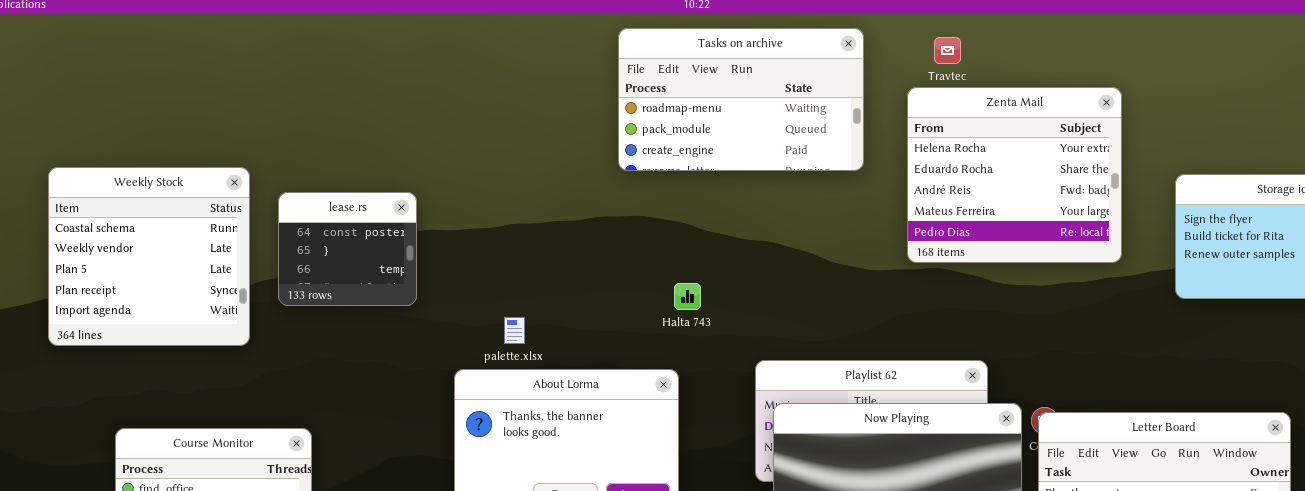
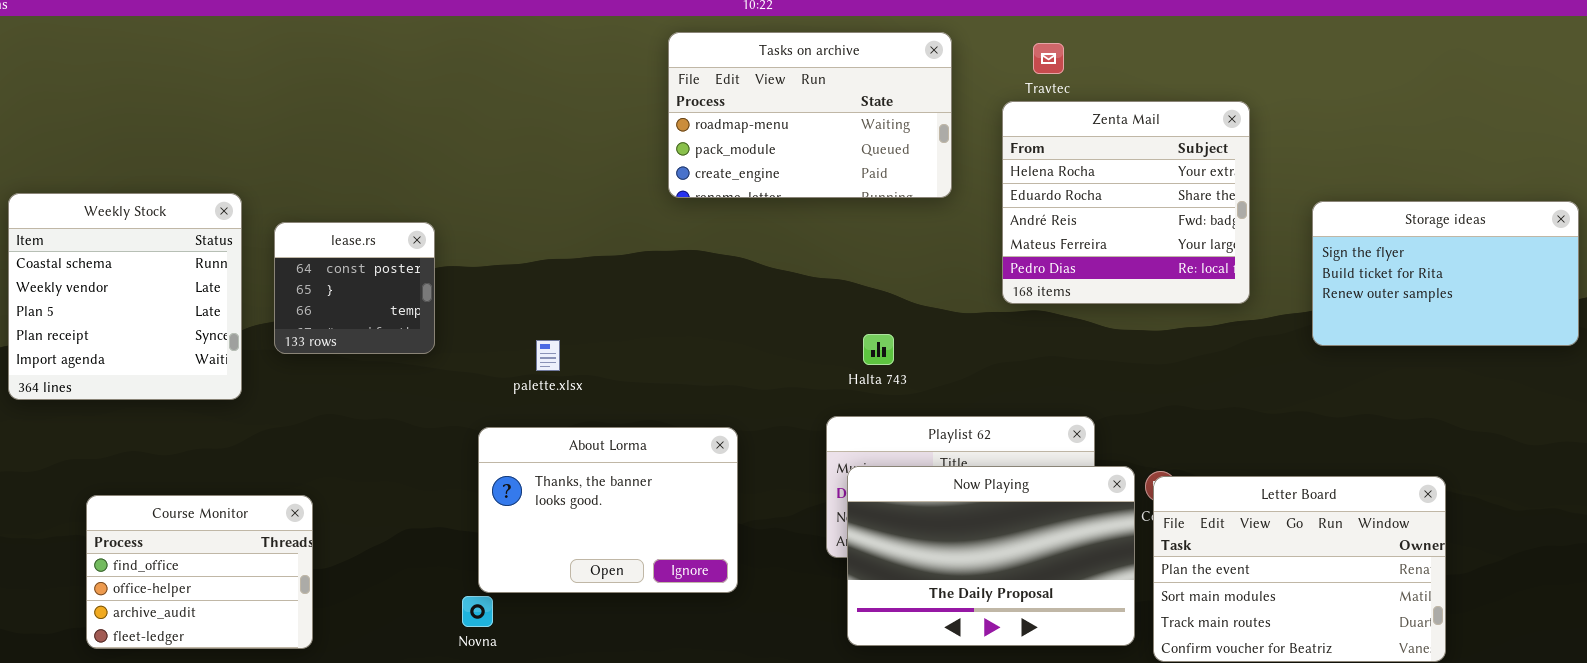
Halta 743: [674,283,701,310] -> [863,334,894,365], moved
palette.xlsx: [504,317,525,344] -> [536,340,560,371], moved

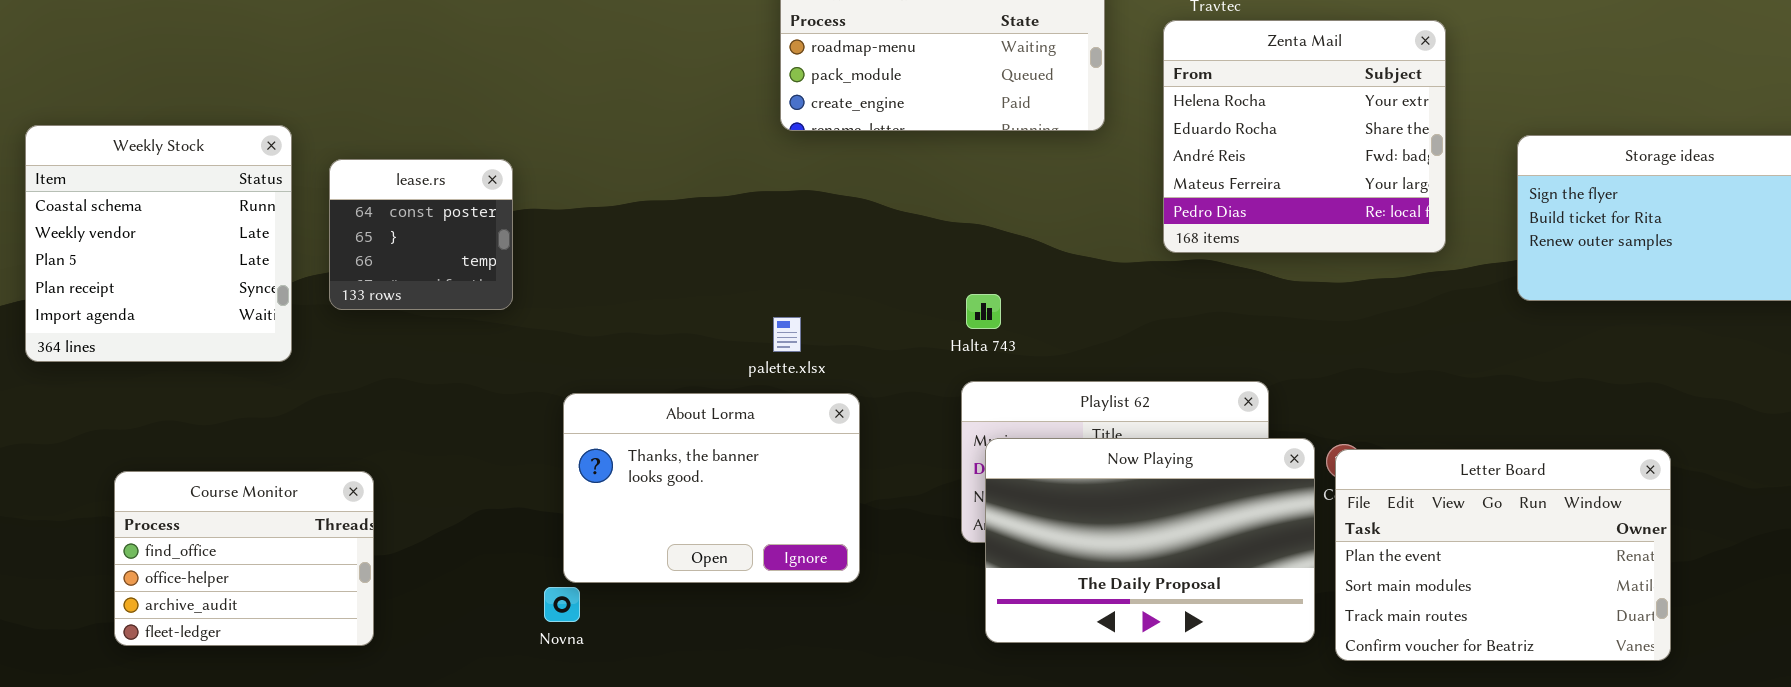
Halta 743: [863,334,894,365] -> [966,294,1001,329], moved
palette.xlsx: [536,340,560,371] -> [773,317,801,352], moved

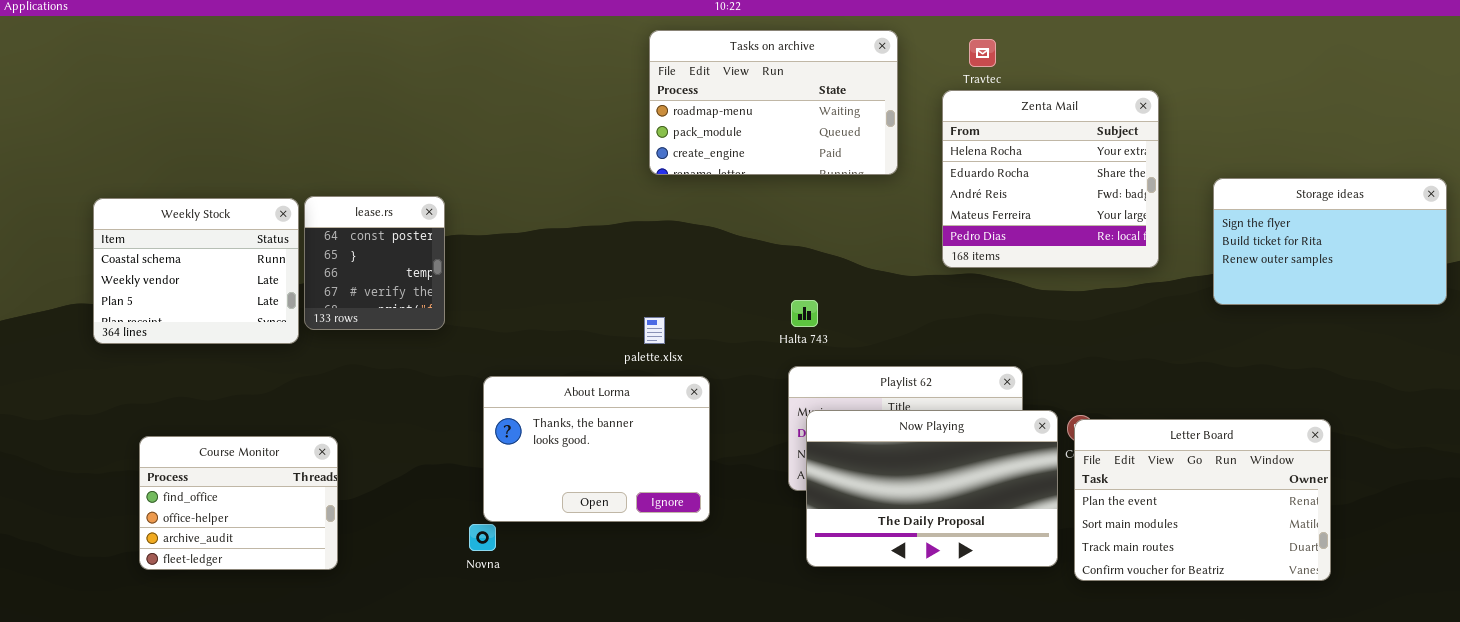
Weekly Stock: [25,125,292,362] -> [93,198,299,344], moved, resized
lease.rs: [329,159,513,310] -> [304,196,445,330], resized

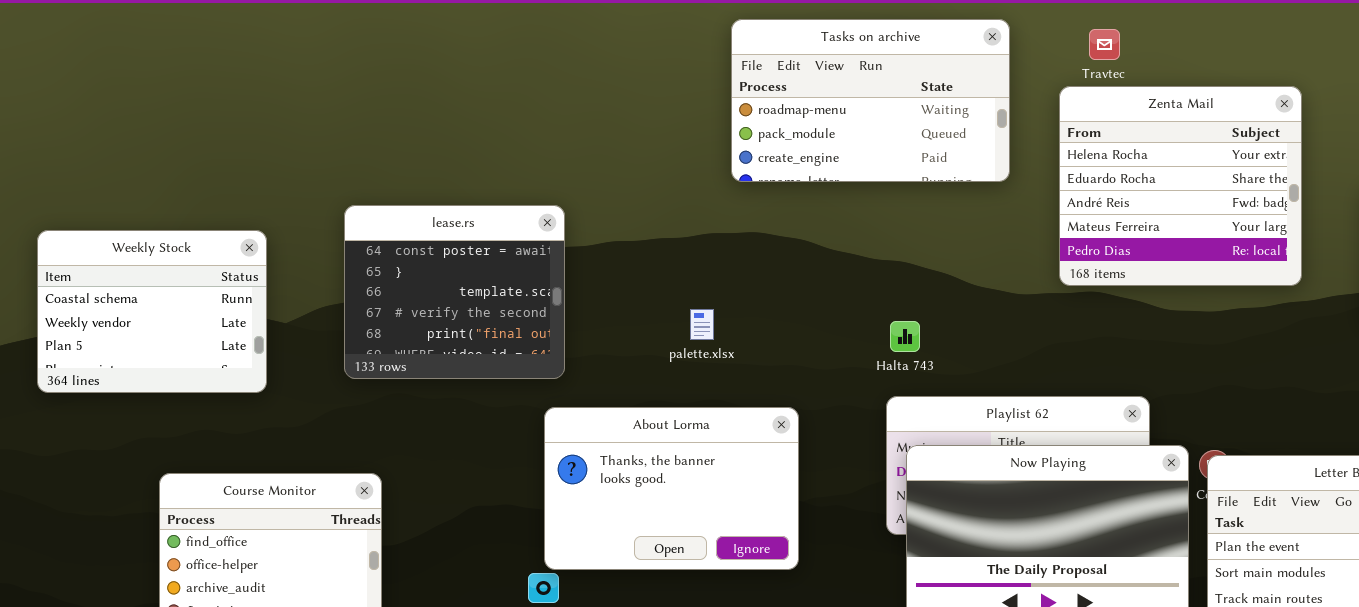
lease.rs: [304,196,445,330] -> [344,205,565,379], resized
Weekly Stock: [93,198,299,344] -> [37,230,267,393], moved
palette.xlsx: [644,317,665,344] -> [690,309,714,340], moved

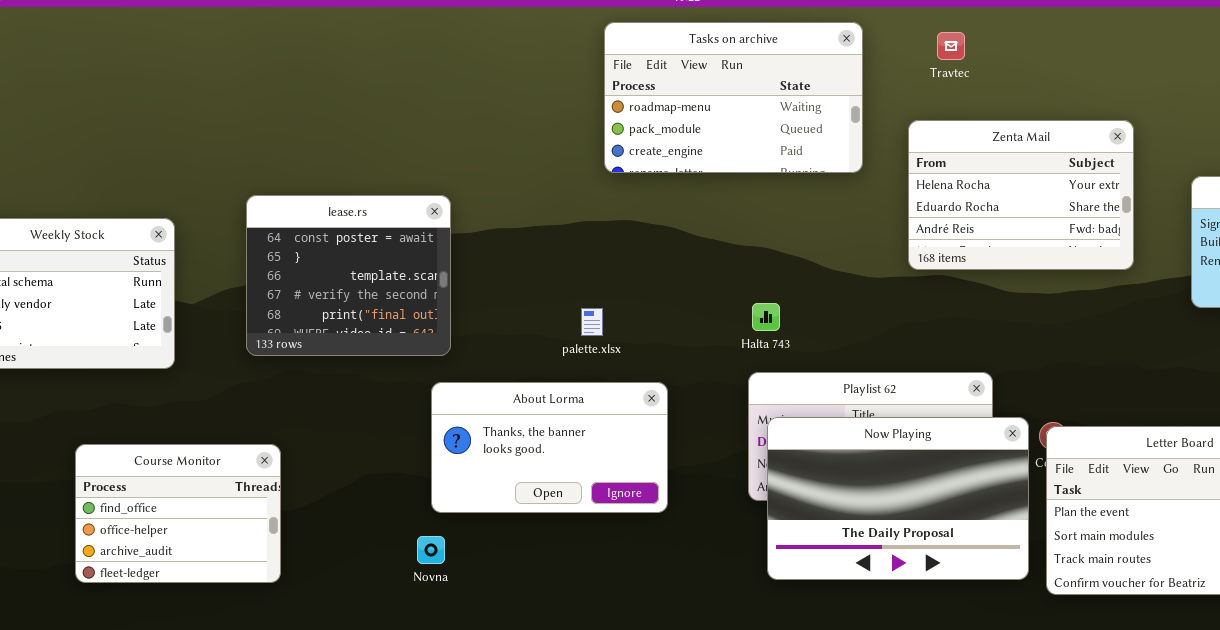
Zenta Mail: [1059,86,1302,286] -> [908,120,1134,270], resized
palette.xlsx: [690,309,714,340] -> [581,308,603,336], moved
About Lorma: [544,407,799,570] -> [431,382,668,513], resized

